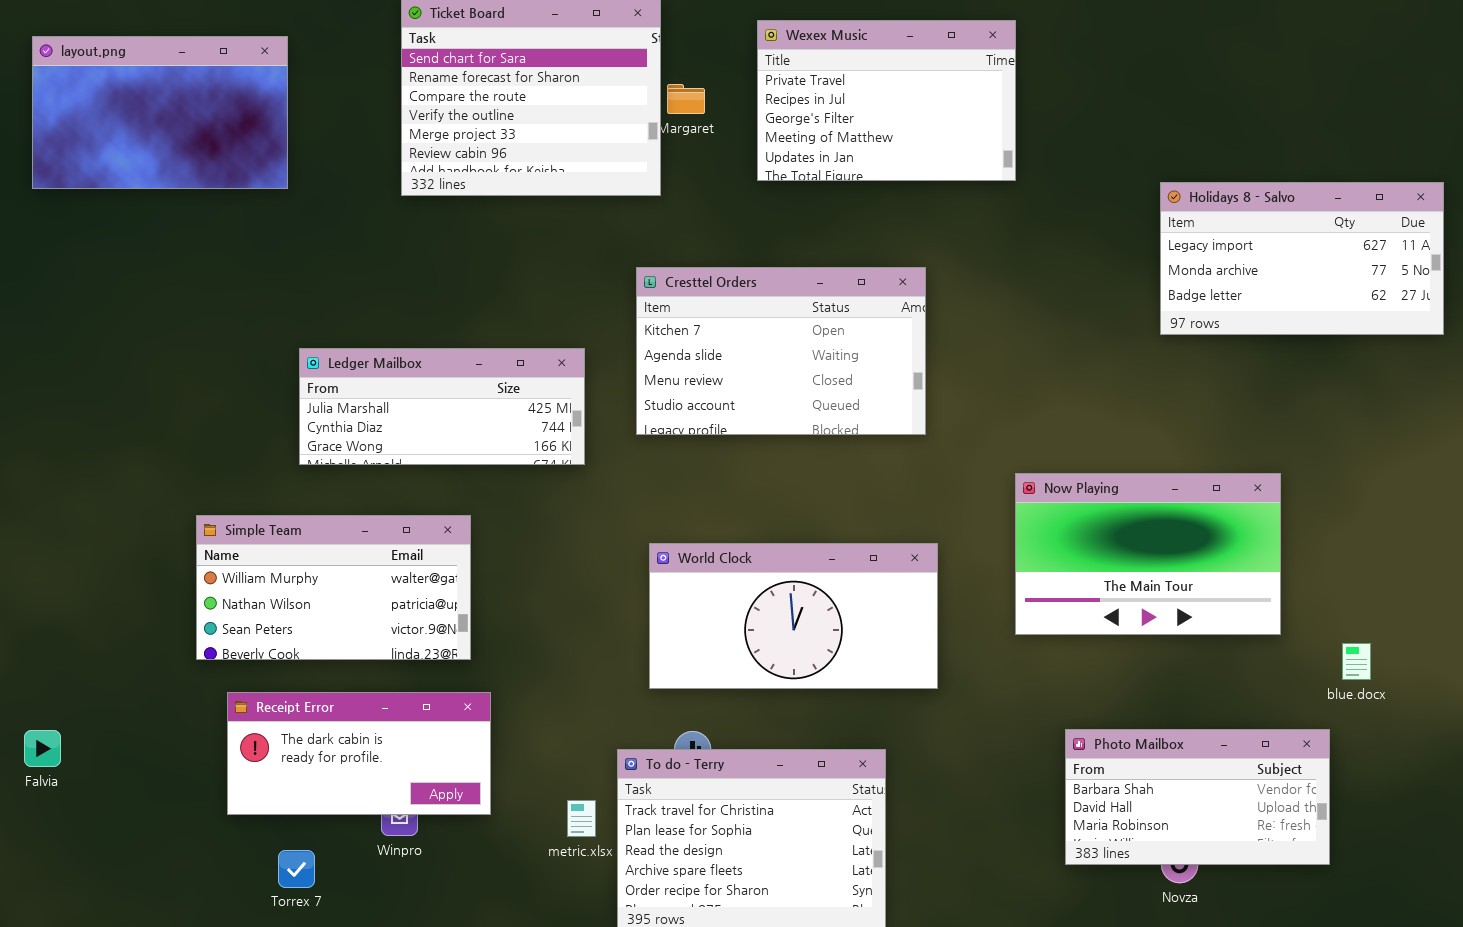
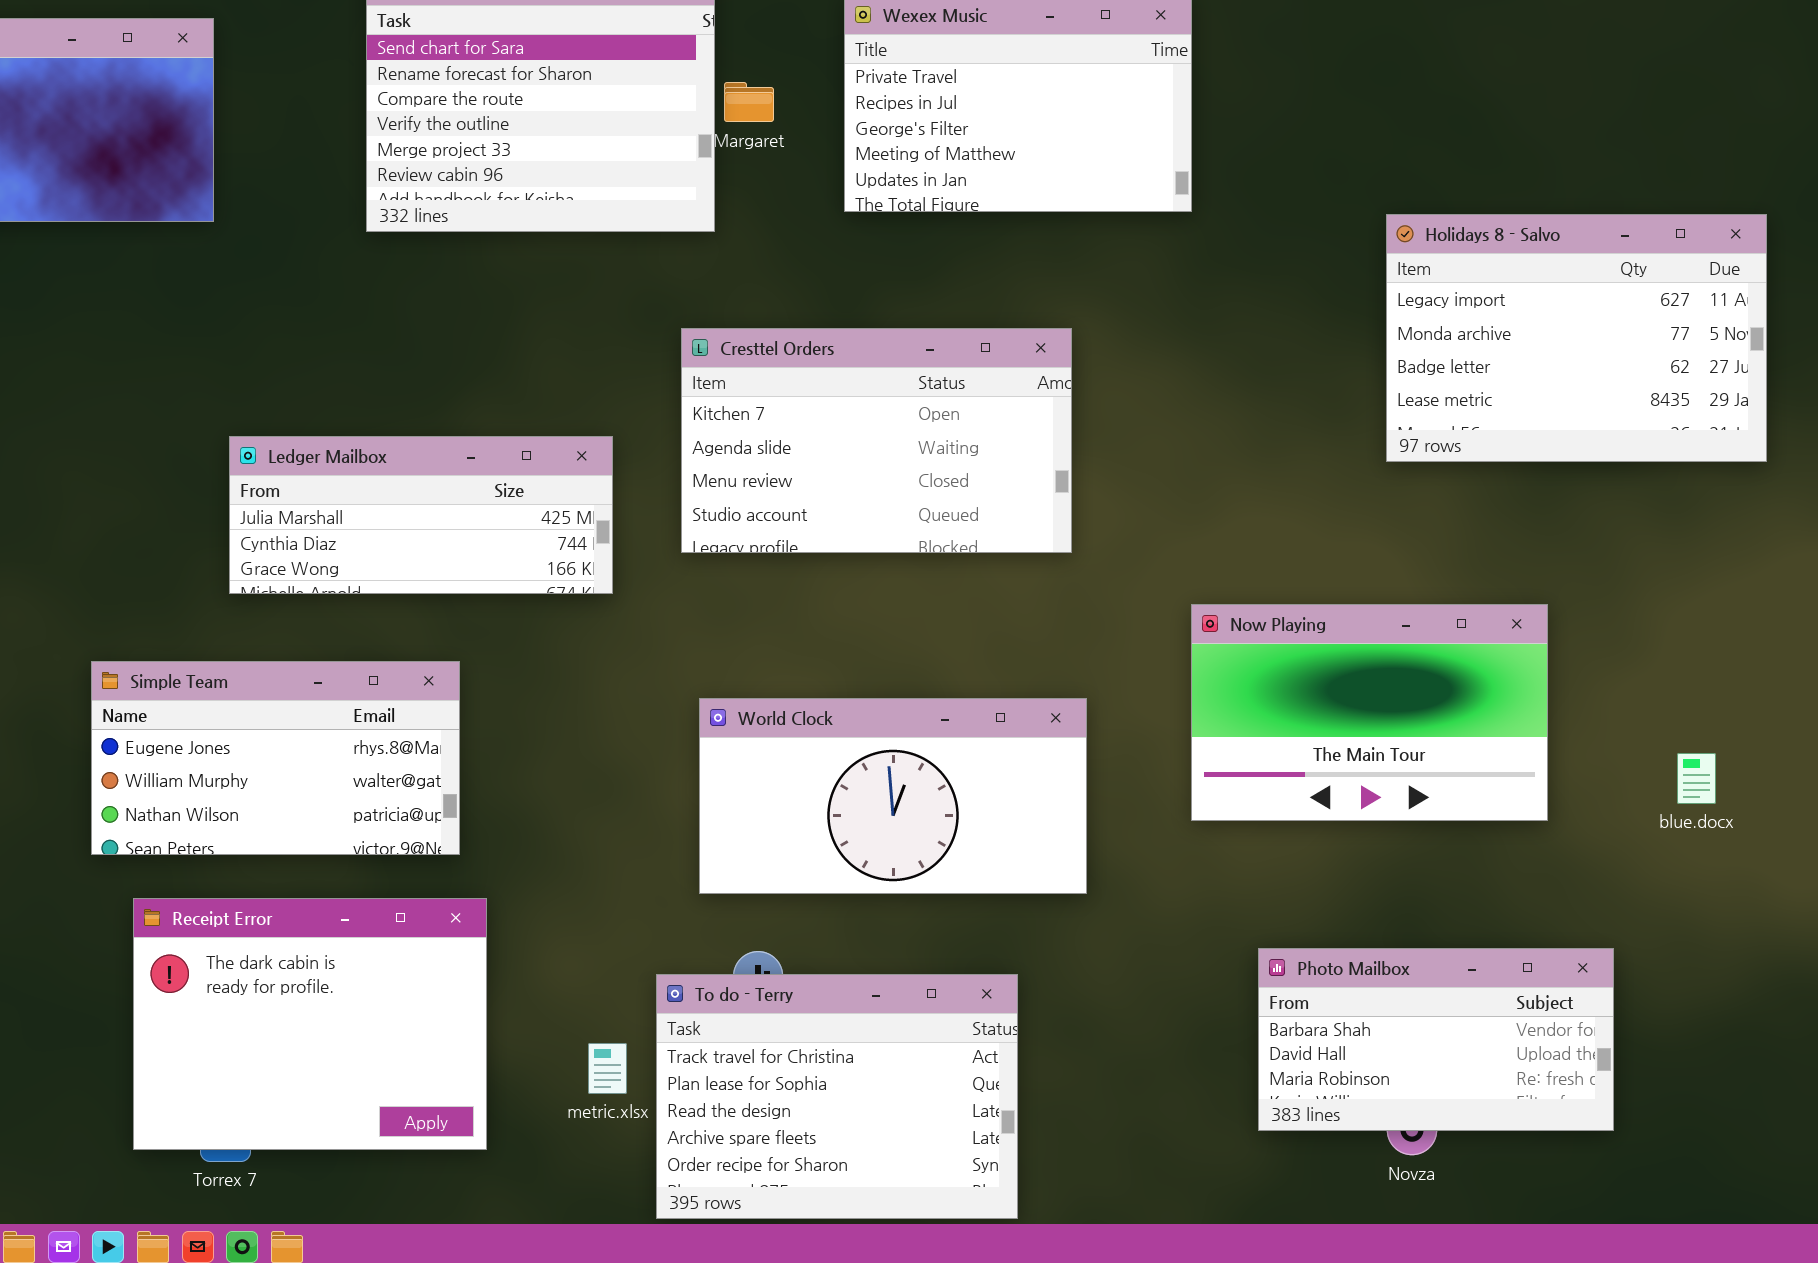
Holidays 8 - Salvo: [1160,182,1444,335] -> [1386,214,1767,462], resized
Simple Team: [196,515,471,660] -> [91,661,460,855], scrolled up 1 row
blue.docx: [1342,643,1371,680] -> [1677,753,1716,804], moved
Receipt Error: [227,692,491,815] -> [133,898,487,1150], resized

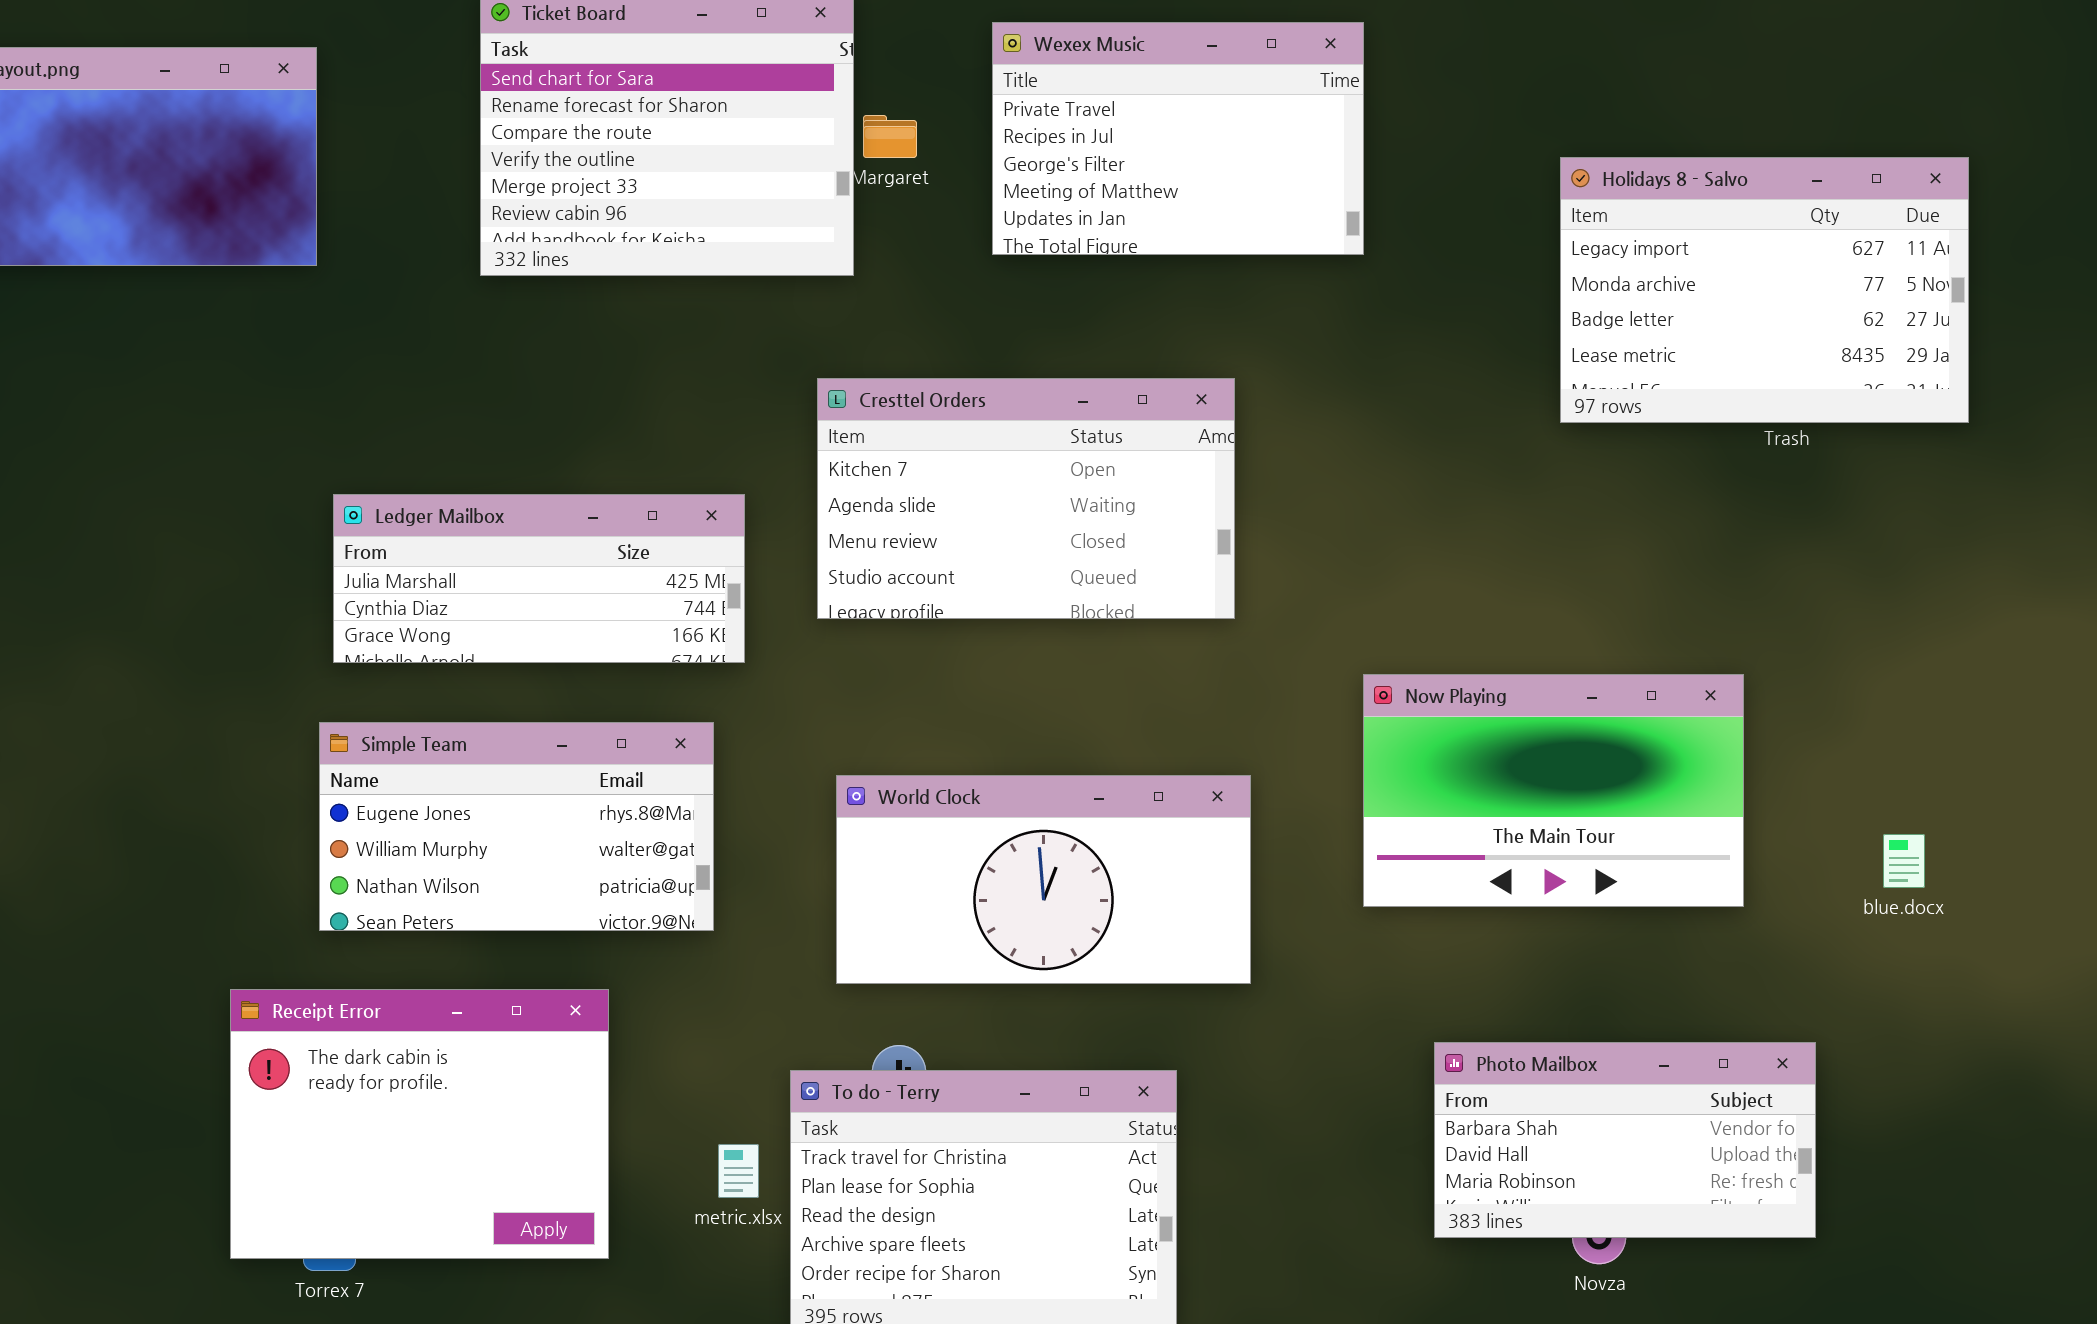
Holidays 8 - Salvo: [1386,214,1767,462] -> [1560,157,1969,423], moved
Simple Team: [91,661,460,855] -> [319,722,714,931], moved

